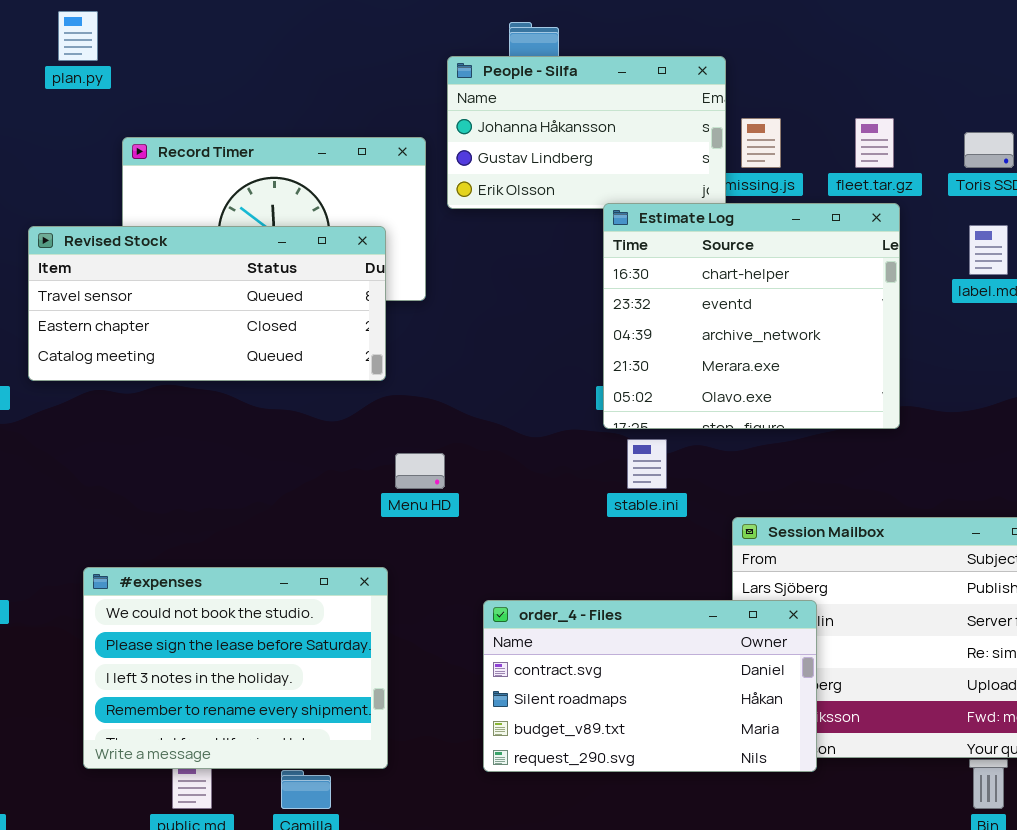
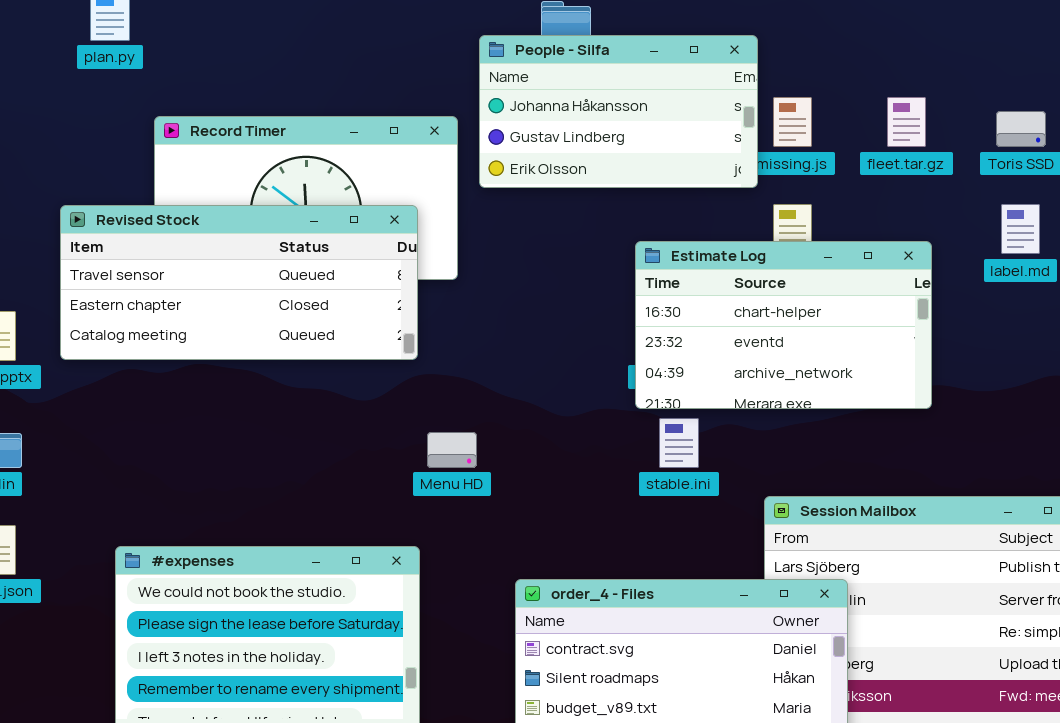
Estimate Log: [603,203,900,429] -> [635,241,932,409], resized

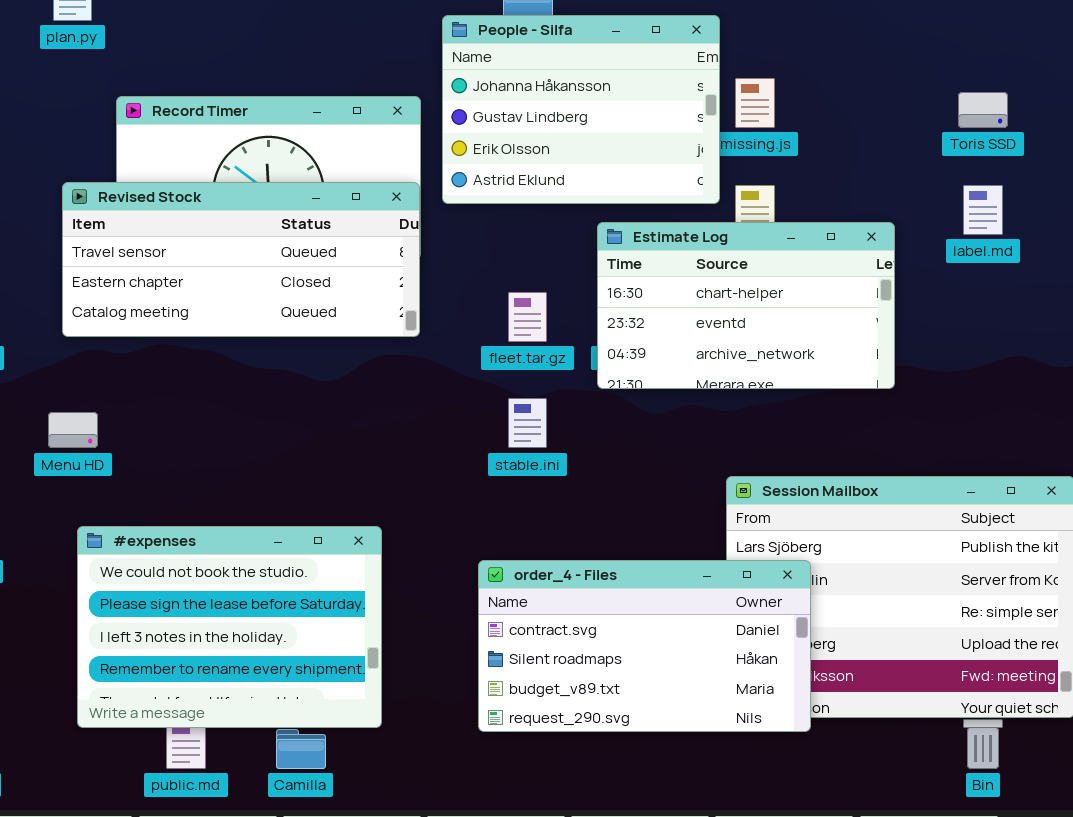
People - Silfa: [479,35,758,188] -> [442,15,720,204], resized
fleet.tar.gz: [887,97,926,147] -> [508,292,547,342], moved
Revised Stock: [60,205,418,360] -> [62,182,420,337], moved
stable.ini: [659,418,699,468] -> [508,398,547,448], moved
Menu HD: [427,432,477,468] -> [48,412,98,448], moved

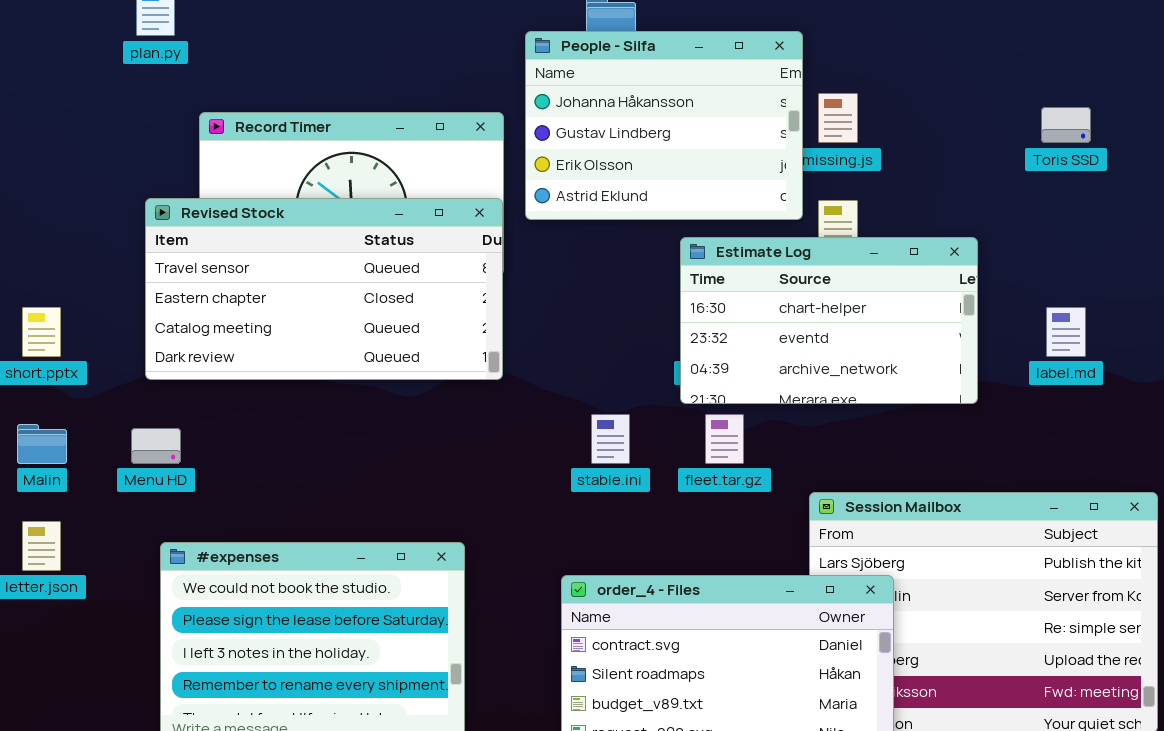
Revised Stock: [62,182,420,337] -> [145,198,503,380], resized
label.md: [963,185,1003,235] -> [1046,307,1086,357], moved
fleet.tar.gz: [508,292,547,342] -> [705,414,744,464], moved

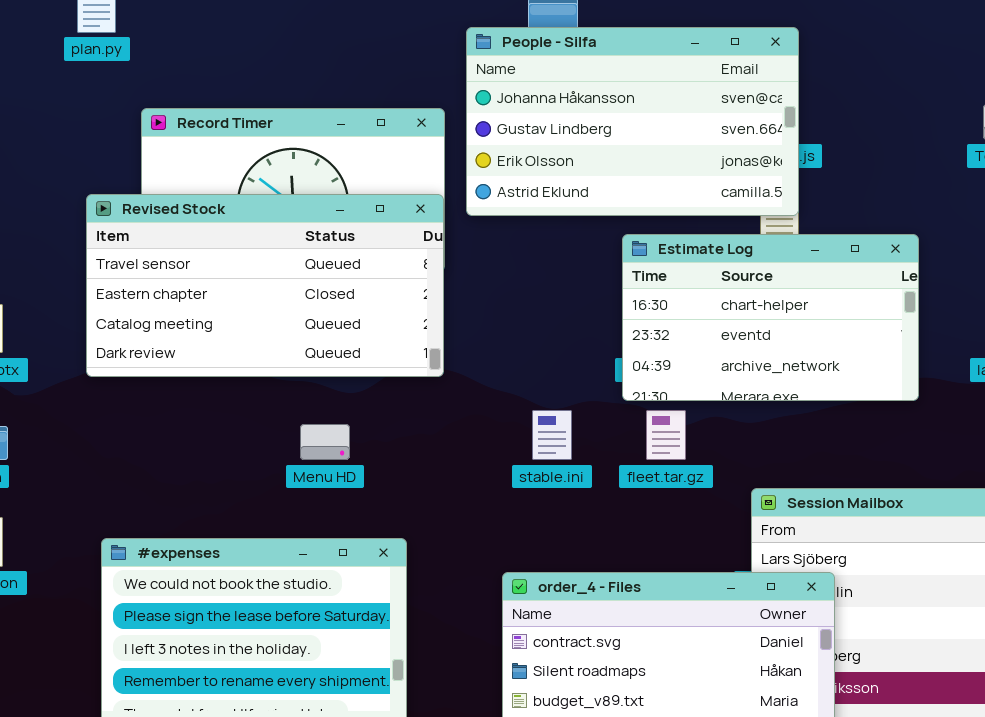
People - Silfa: [525,31,803,220] -> [466,27,799,216], resized
Menu HD: [131,428,181,464] -> [300,424,350,460], moved

